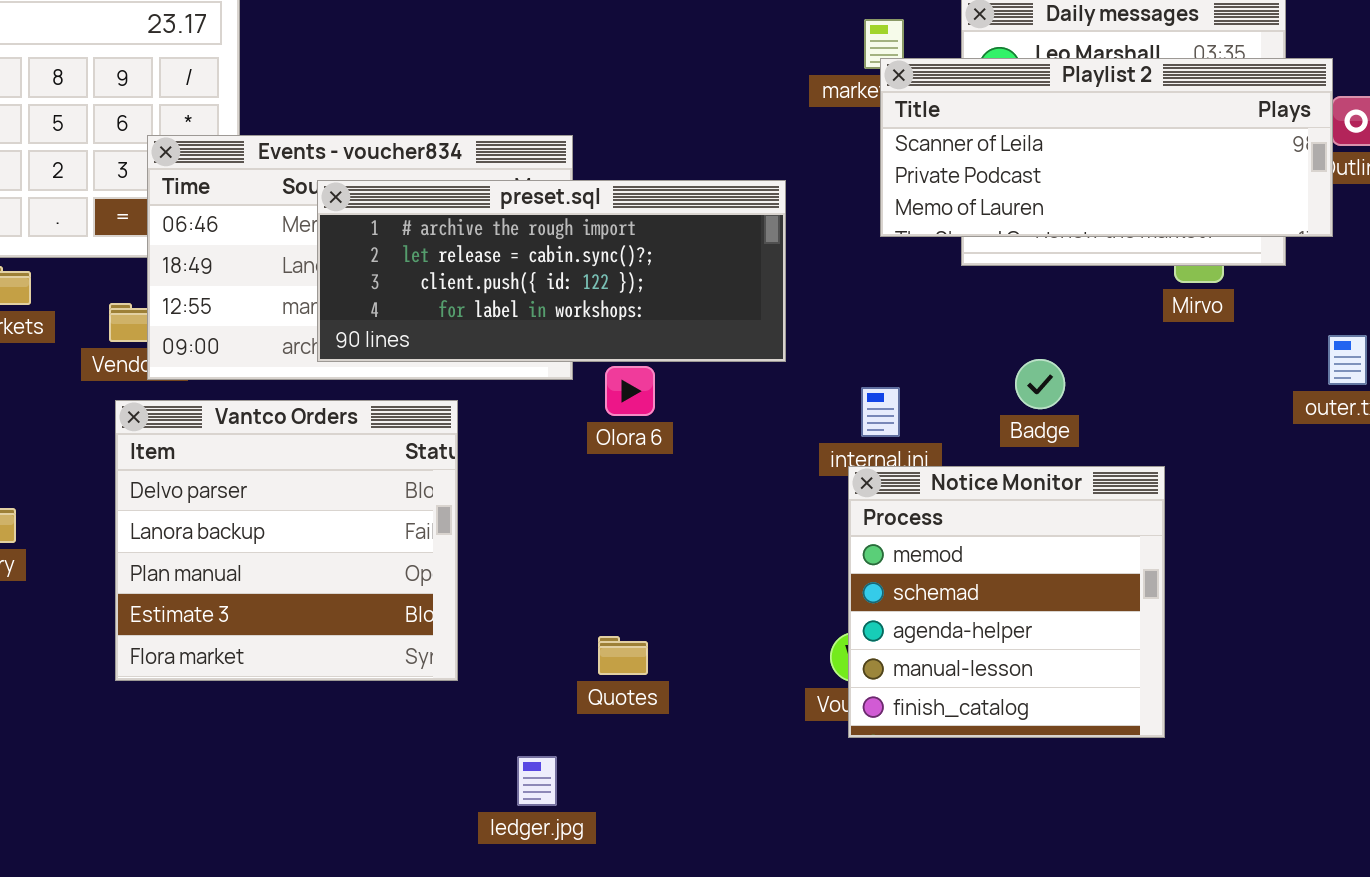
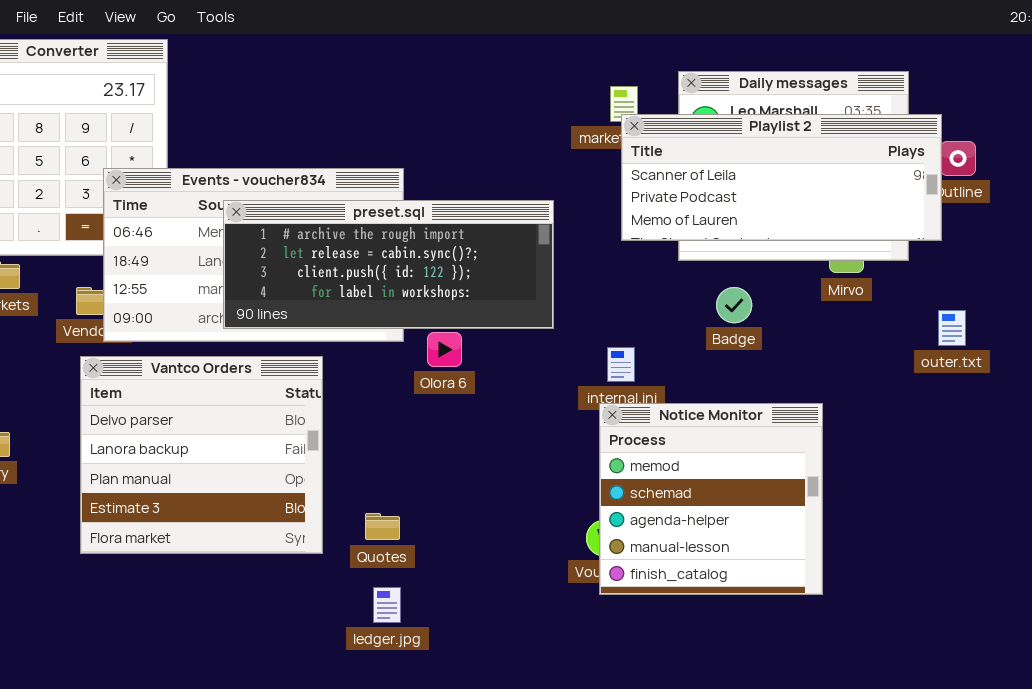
Badge: [1015,359,1065,409] -> [716,287,752,323], moved
Quotes: [598,636,648,675] -> [365,513,400,540], moved
ledger.jpg: [517,756,557,806] -> [373,587,401,623], moved

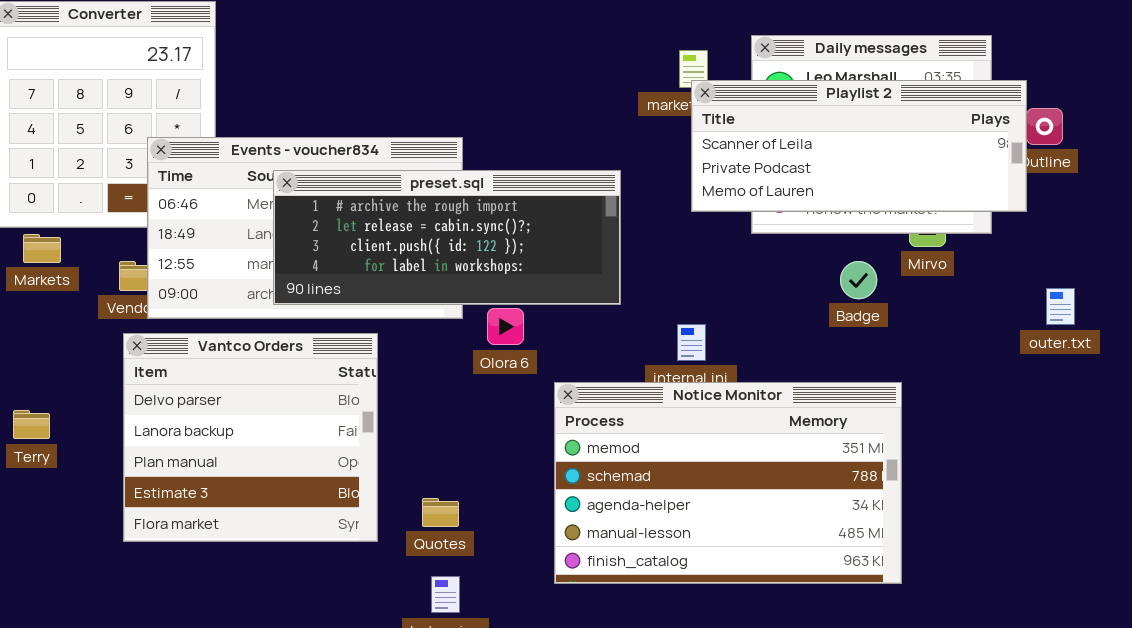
Badge: [716,287,752,323] -> [840,261,877,299], moved
outer.txt: [938,310,966,346] -> [1046,288,1075,325], moved
Notice Monitor: [599,403,823,595] -> [554,382,902,584], resized

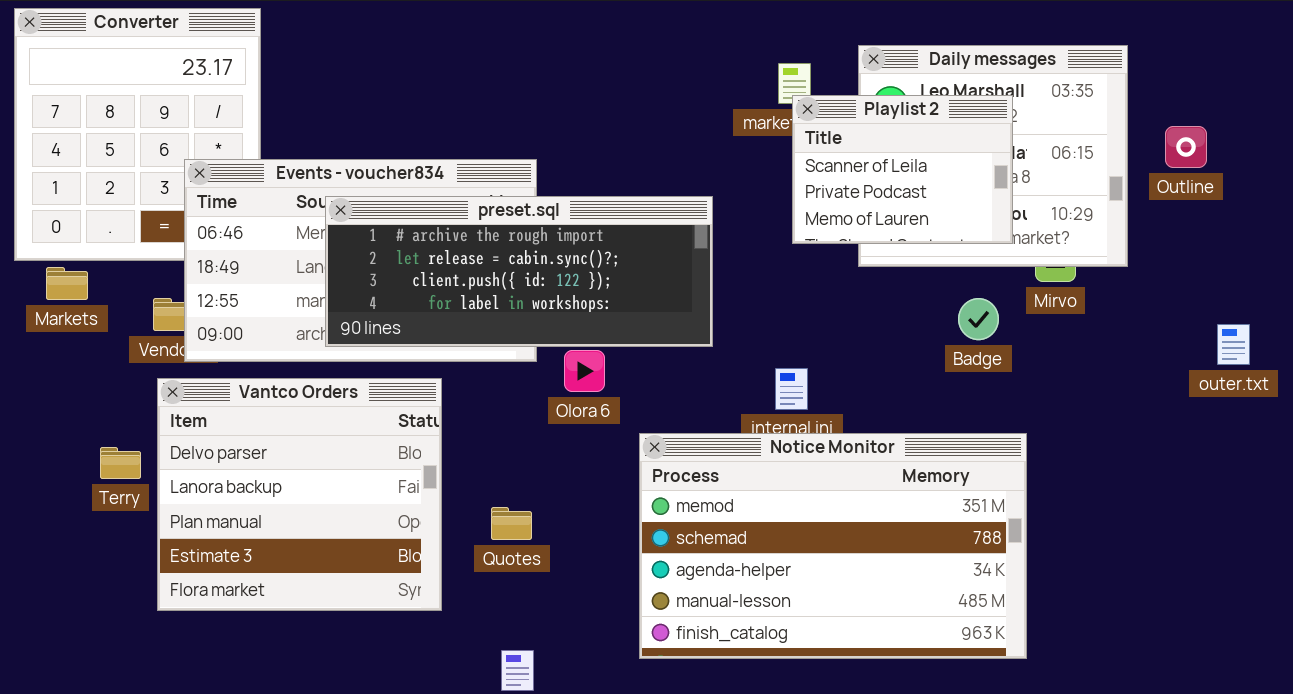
Playlist 2: [691,80,1027,212] -> [792,95,1013,244], resized
outer.txt: [1046,288,1075,325] -> [1217,324,1250,365], moved
Terry: [13,410,50,439] -> [100,447,141,479], moved
Quotes: [422,498,459,527] -> [491,507,532,540], moved

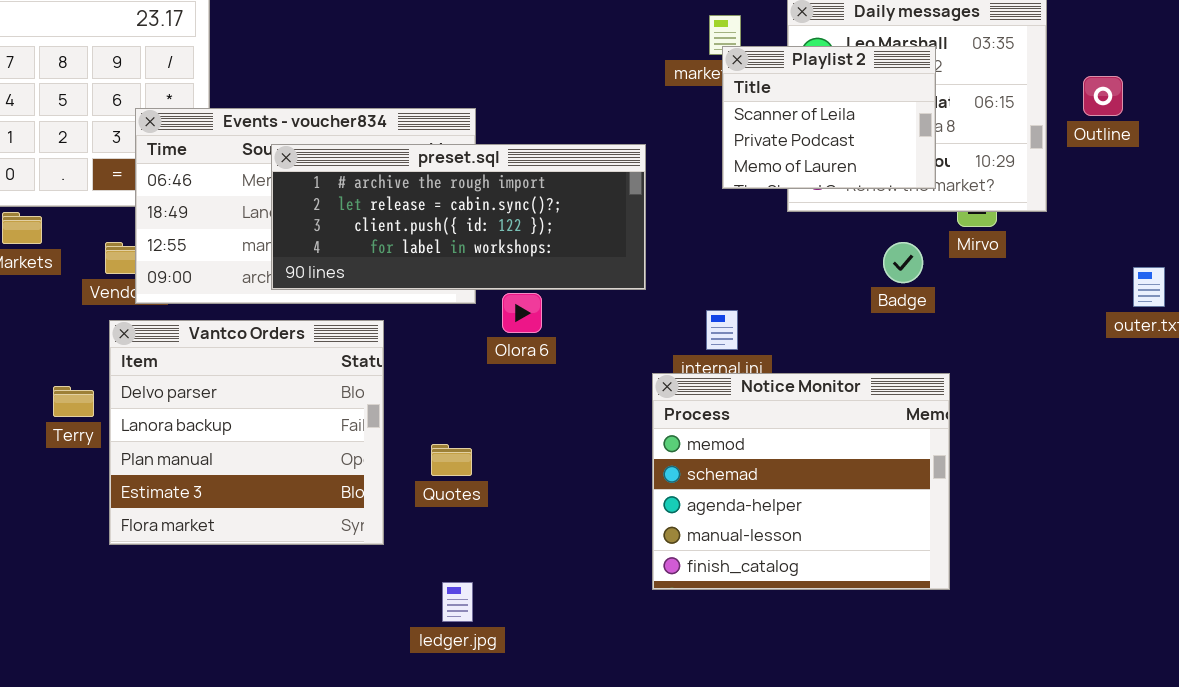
Notice Monitor: [639,433,1027,659] -> [652,373,950,590], resized

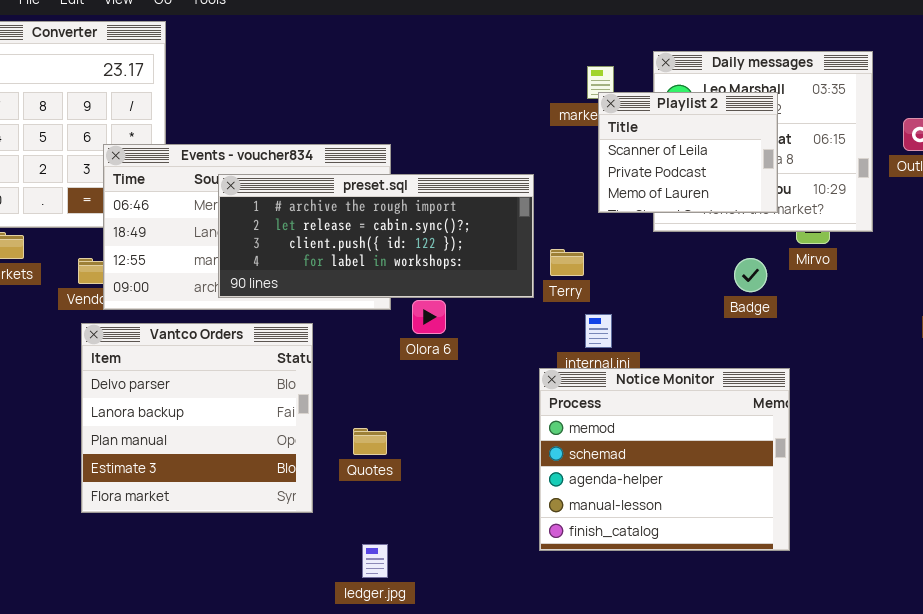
Terry: [53,386,94,417] -> [550,249,584,276], moved

